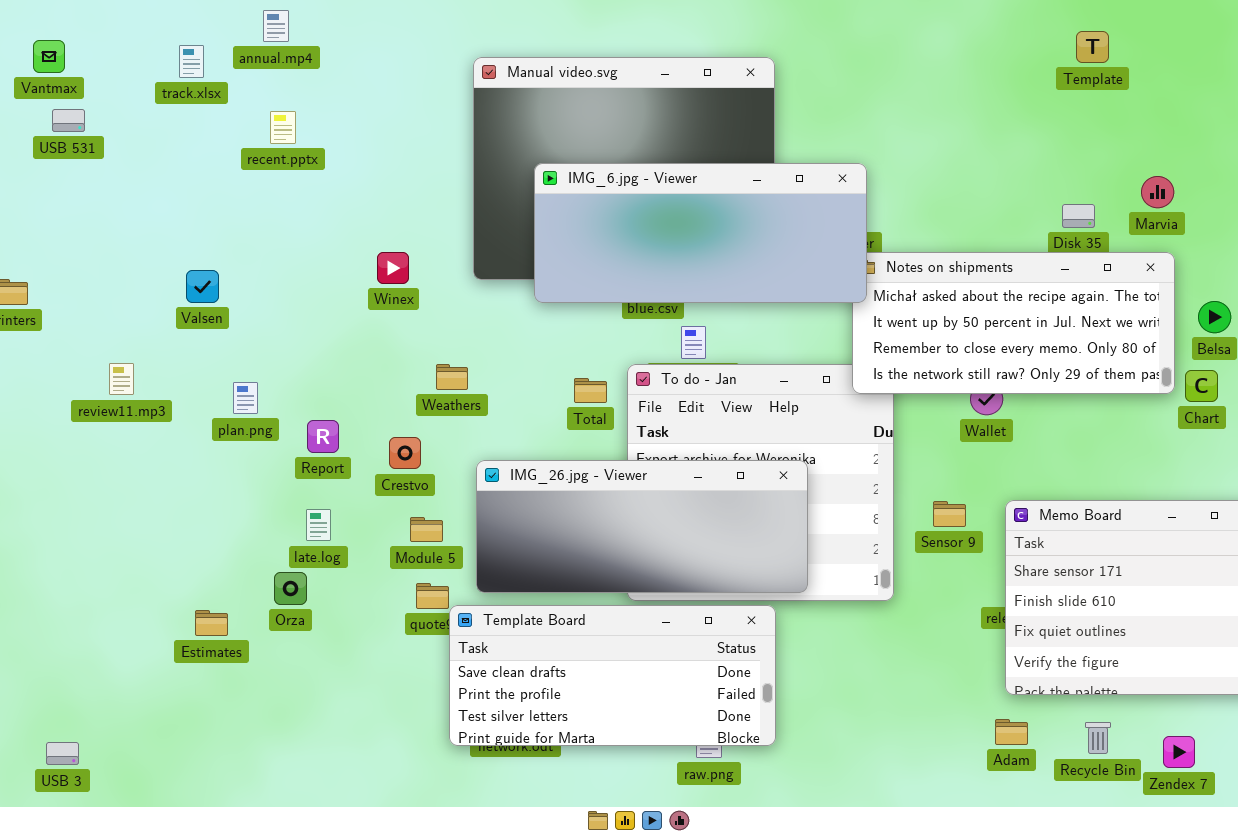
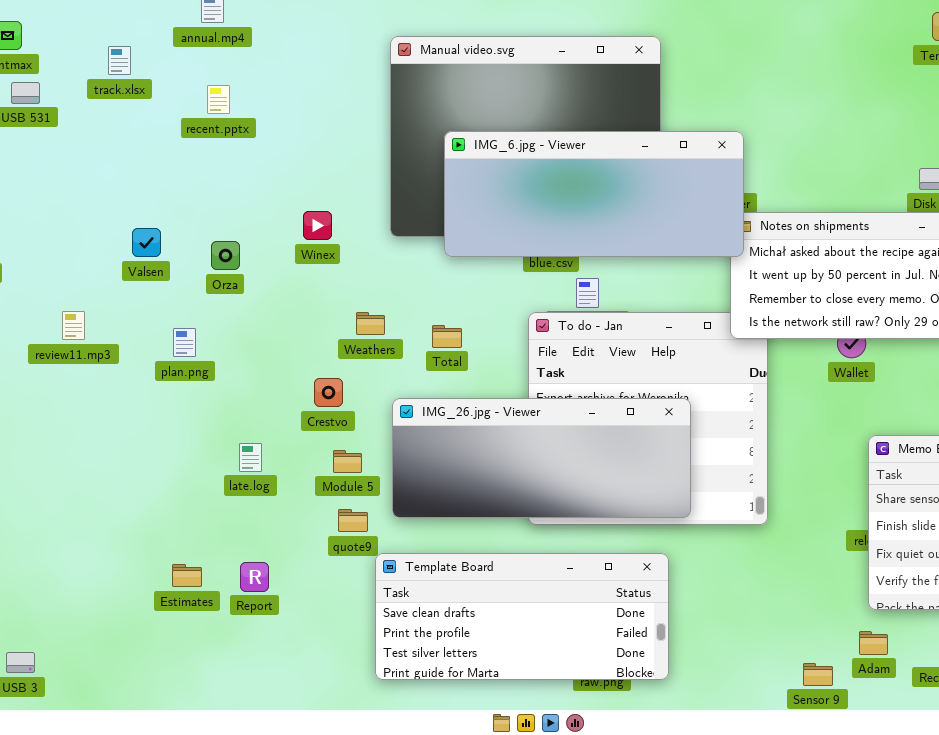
track.xlsx: [179,45,204,78] -> [108,46,131,75], moved
Total: [574,378,607,403] -> [432,325,462,348], moved
Report: [307,420,339,453] -> [240,562,269,592], moved
Sensor 9: [933,501,966,527] -> [803,663,833,686], moved
Orza: [274,572,307,605] -> [211,241,240,270], moved
Template Board: [449,605,776,746] -> [375,553,669,680], moved
Estimates: [195,610,228,636] -> [172,564,202,587], moved

